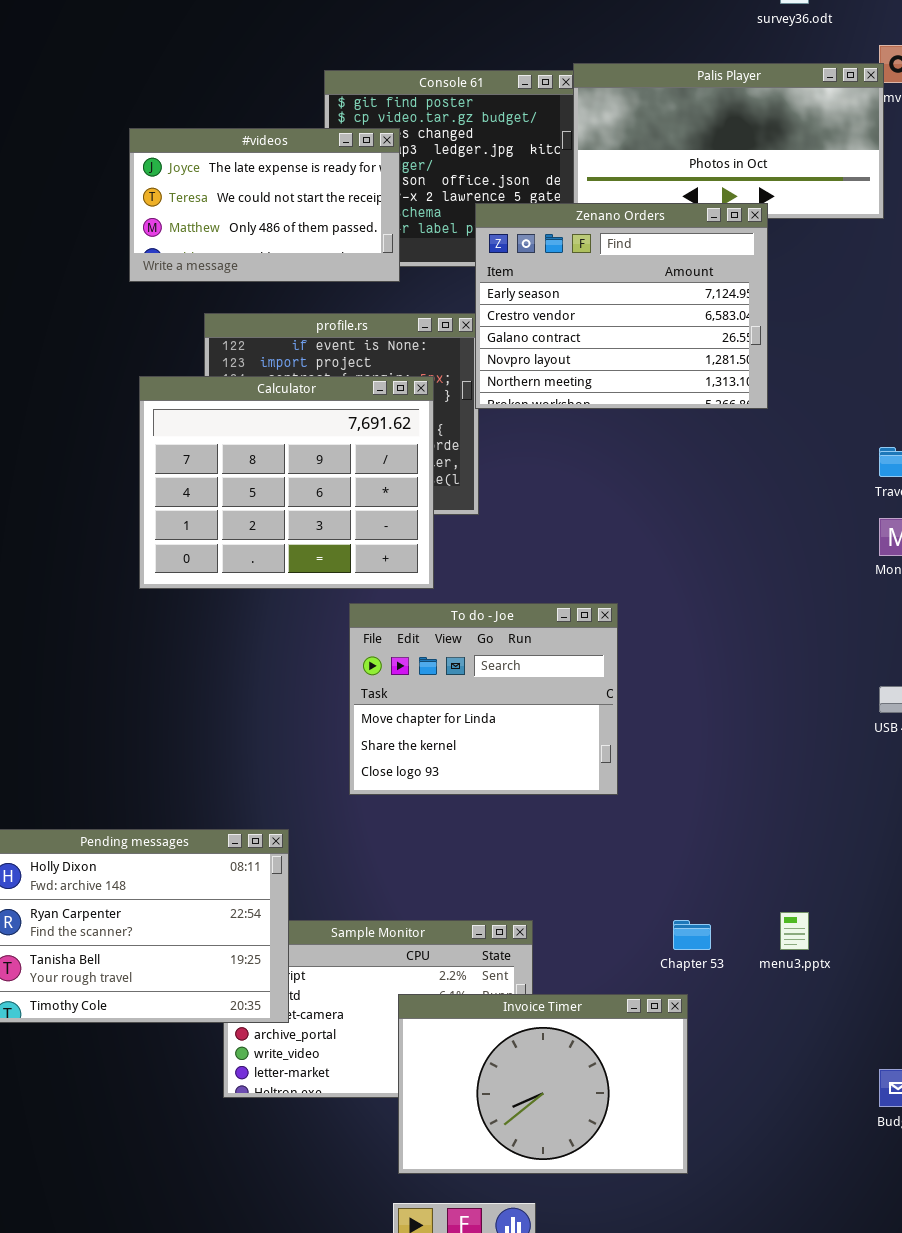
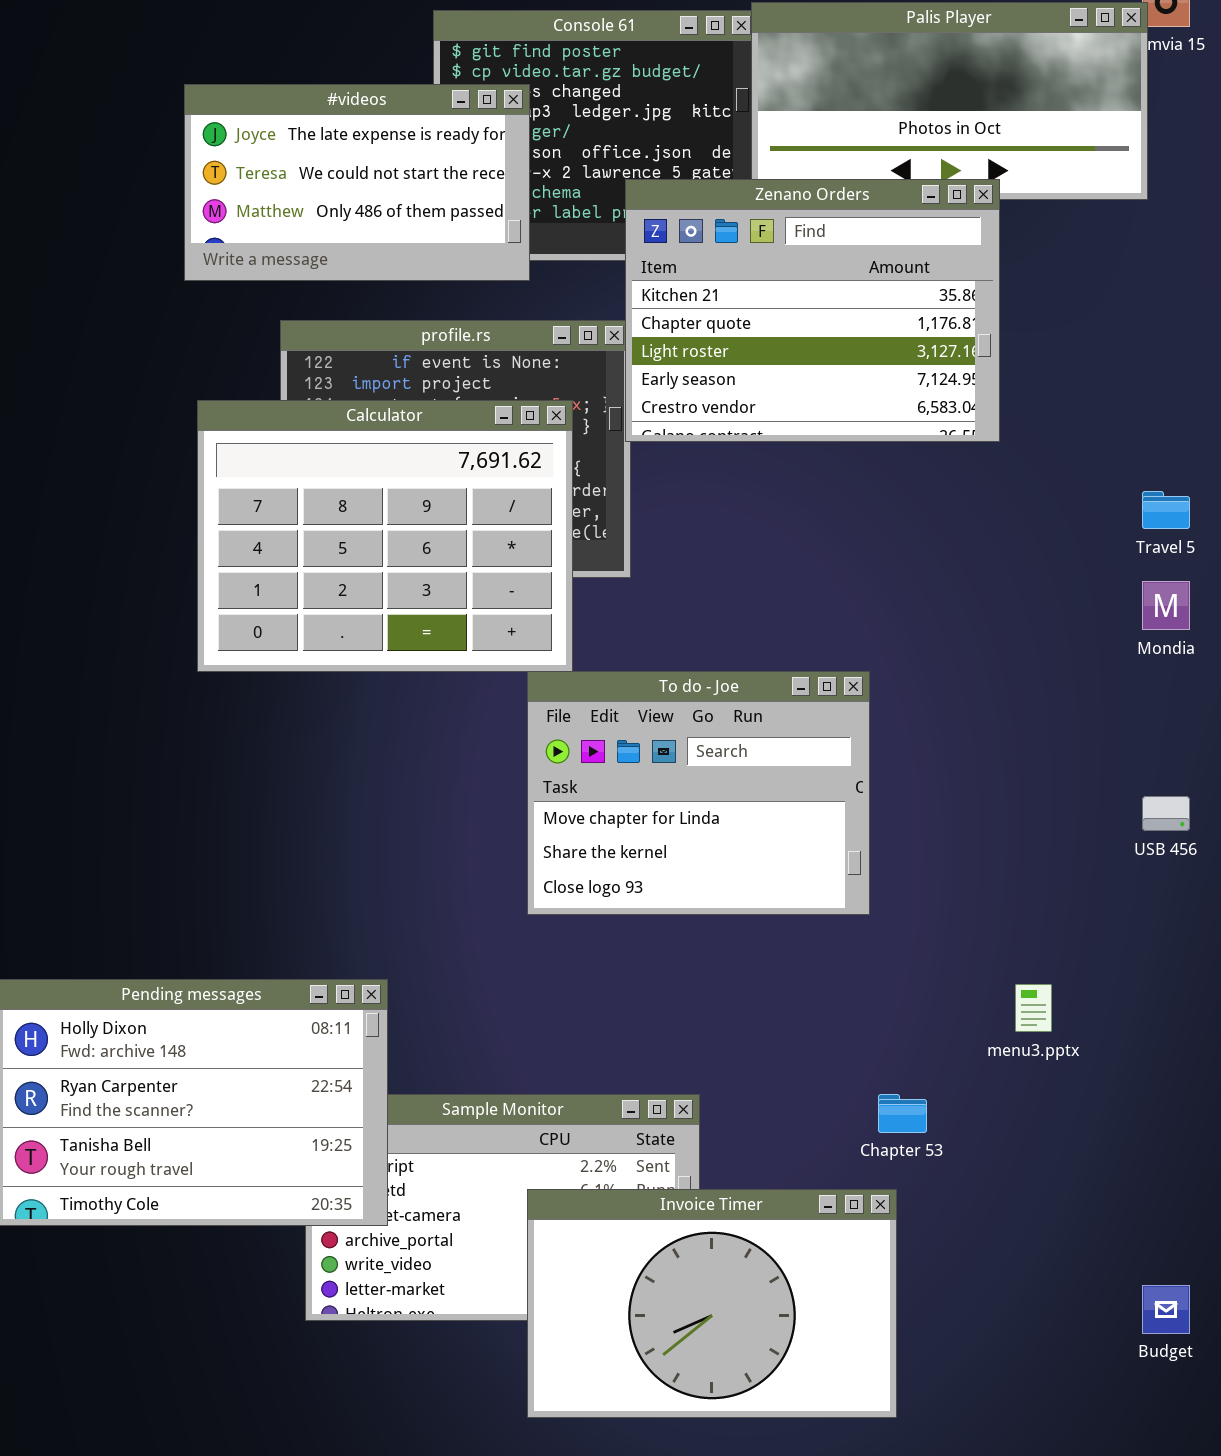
Zenano Orders: [475,203,768,409] -> [625,179,1000,442], scrolled up 3 rows
To do - Joe: [349,603,618,795] -> [527,671,870,915], moved
menu3.pptx: [780,912,809,950] -> [1015,984,1052,1032], moved

